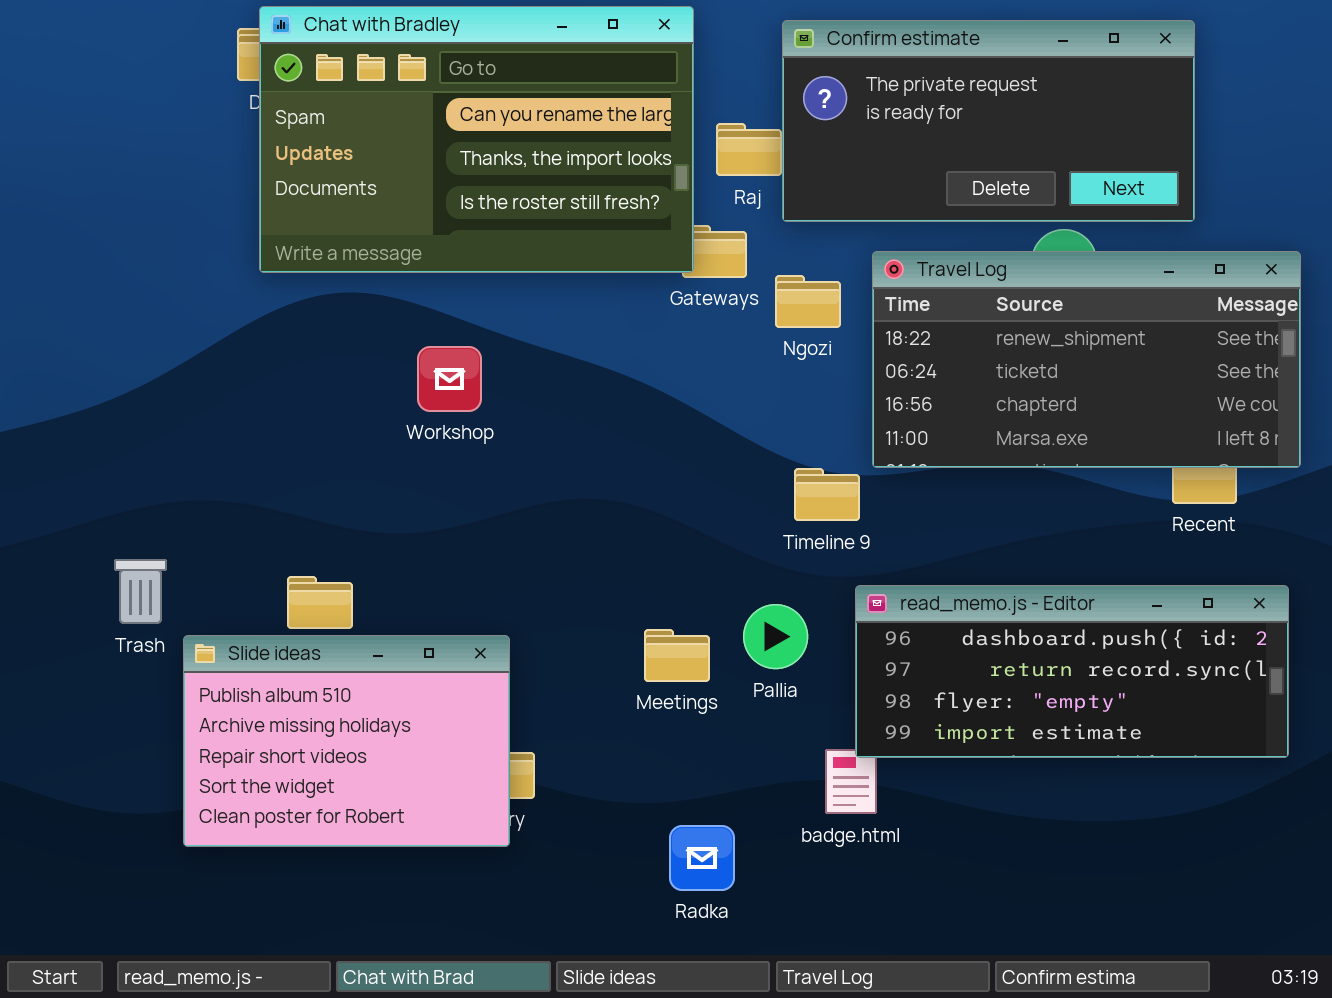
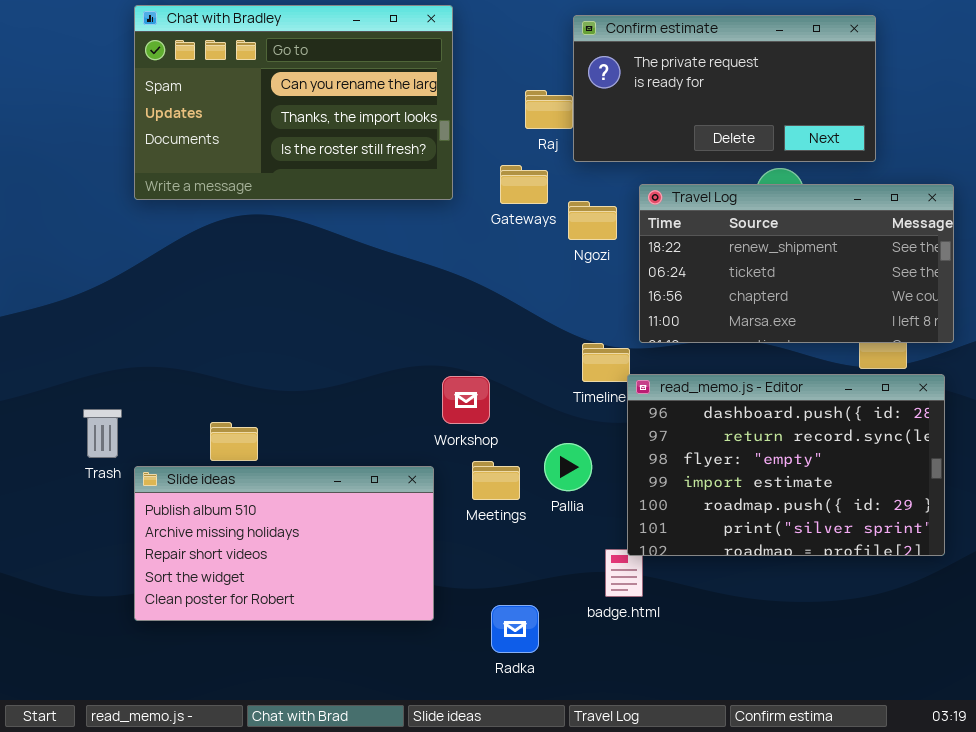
Chat with Bradley: [259,6,694,273] -> [134,5,453,200], moved
Workshop: [417,346,482,412] -> [442,376,490,424], moved
read_memo.js - Editor: [855,585,1289,758] -> [627,374,945,556], resized
Slide ideas: [183,635,510,847] -> [134,466,434,621], resized

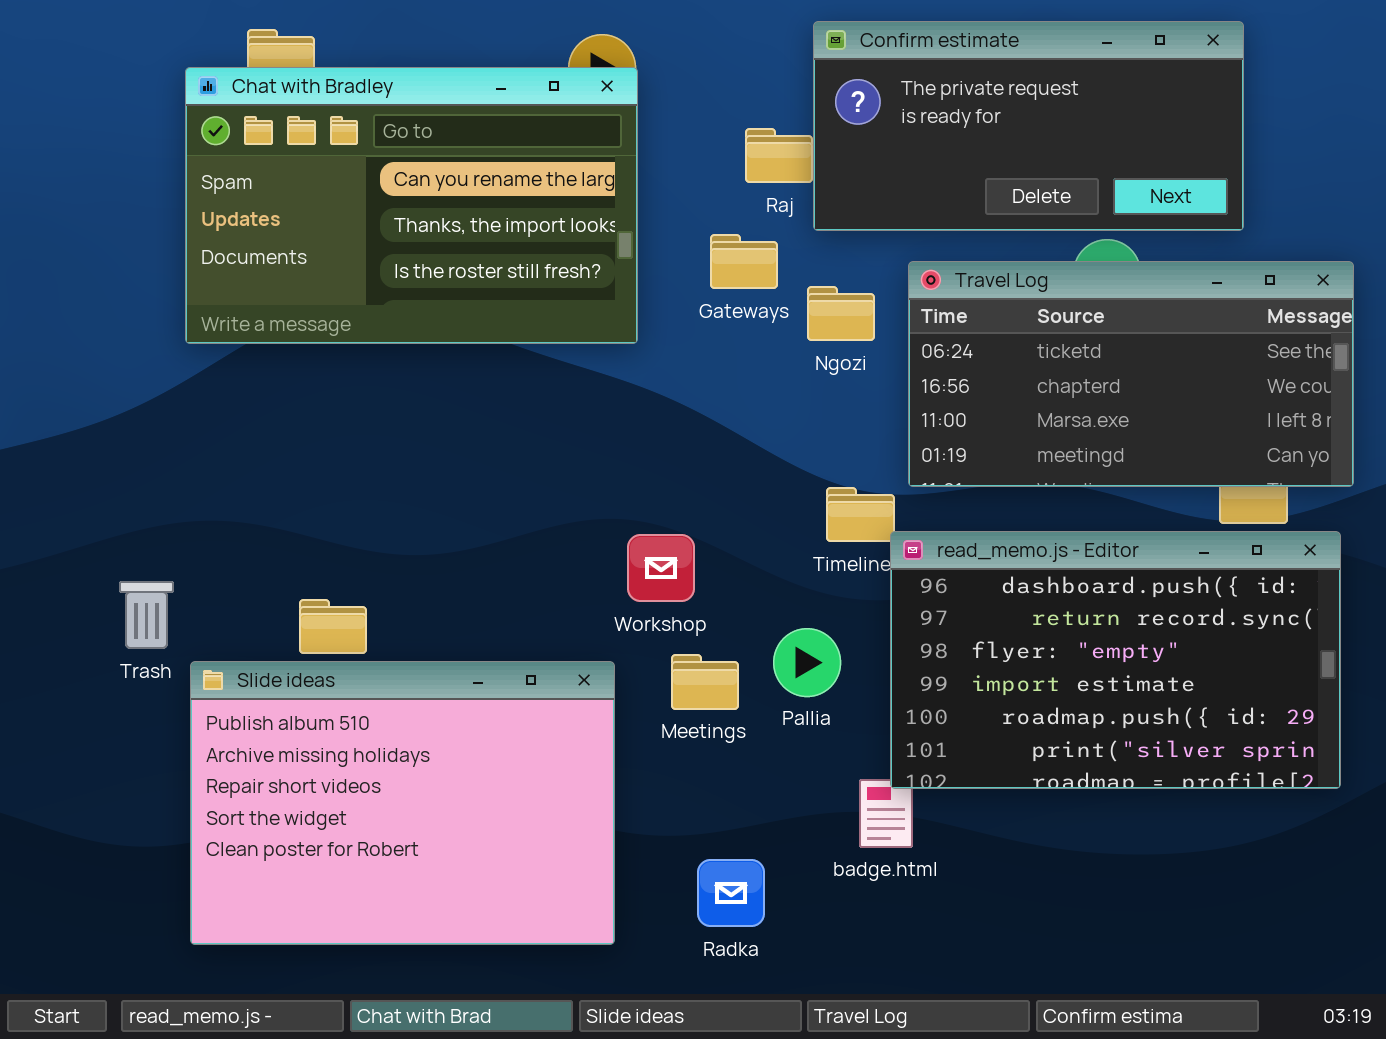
Chat with Bradley: [134,5,453,200] -> [185,67,638,344], moved
Travel Log: [639,184,954,343] -> [908,261,1354,487], scrolled down 1 row
Slide ideas: [134,466,434,621] -> [190,661,615,945], resized

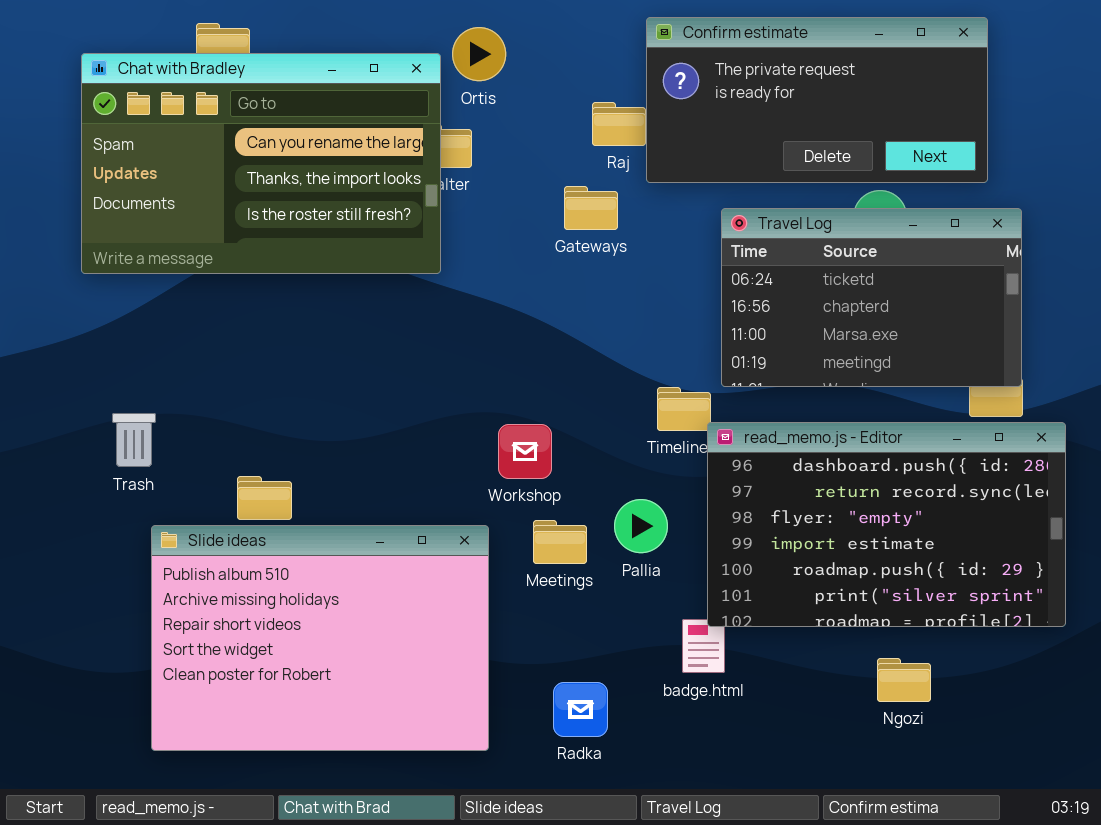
Chat with Bradley: [185,67,638,344] -> [81,53,441,274], moved
Travel Log: [908,261,1354,487] -> [721,208,1022,387], resized
Ngozi: [807,286,875,341] -> [877,658,931,702], moved
Trash: [119,581,174,649] -> [112,413,156,467], moved

